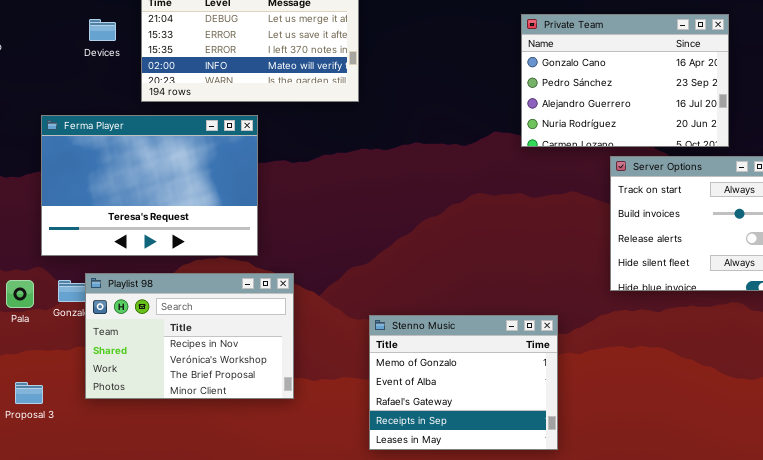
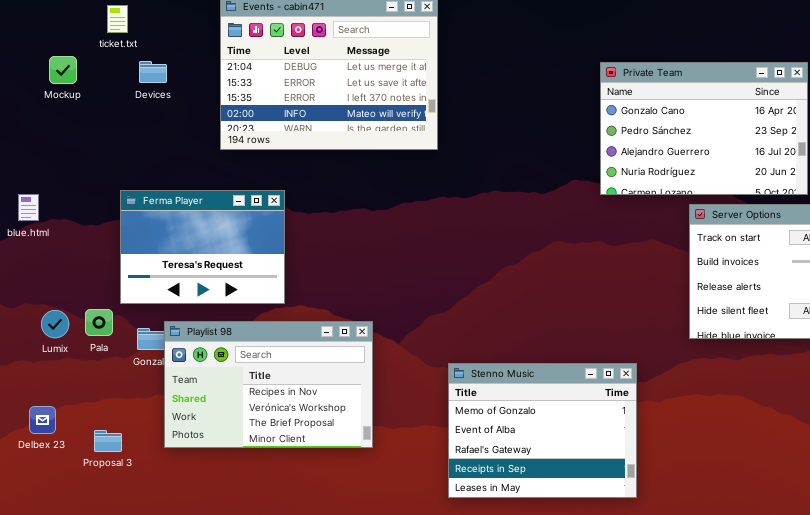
Devices: [89,19,116,41] -> [139,61,167,83], moved
Ferma Player: [41,115,258,256] -> [120,190,285,304], resized
Pala: [6,280,34,308] -> [85,309,113,336], moved

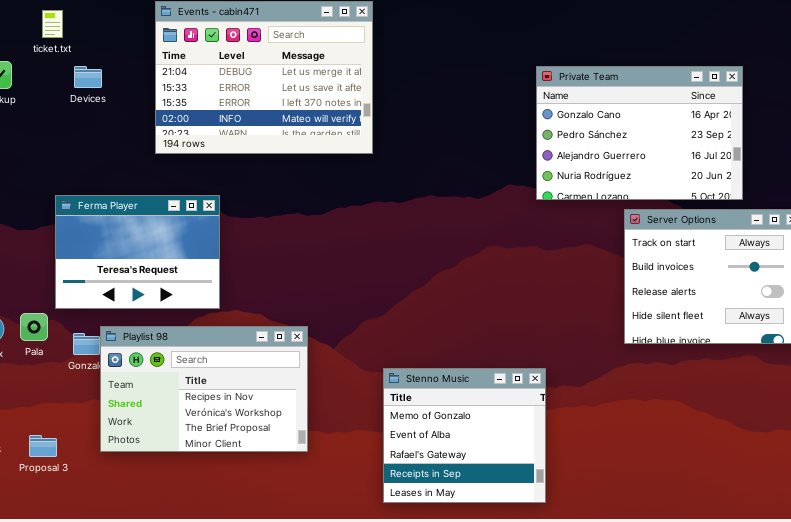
Stenno Music: [448,363,637,498] -> [383,368,546,503], resized

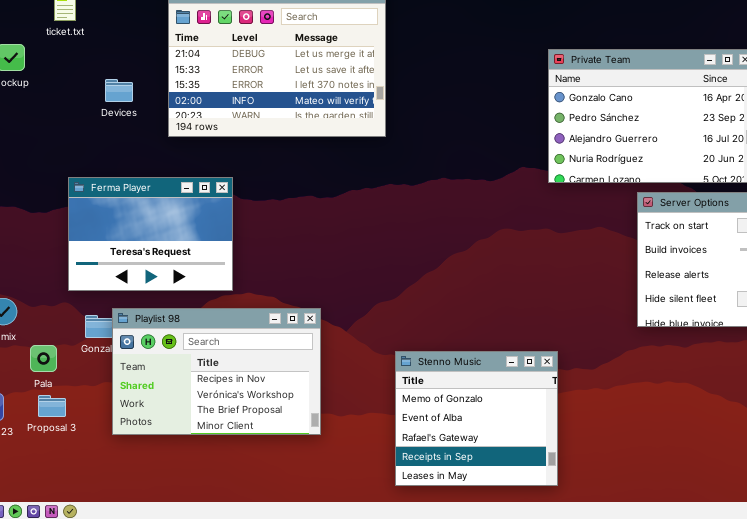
Devices: [74,66,102,88] -> [105,79,133,102], moved
Pala: [20,313,48,341] -> [30,345,57,372], moved
Proposal 3: [29,435,57,457] -> [38,395,66,417], moved

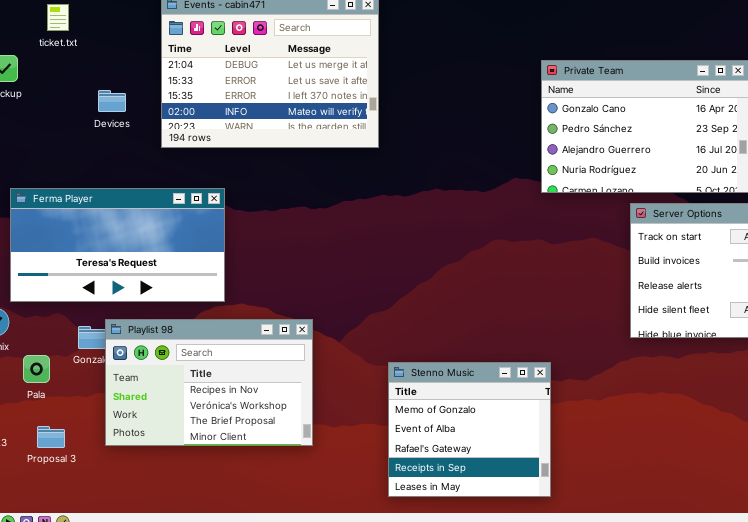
Ferma Player: [68,177,233,291] -> [10,188,225,302], resized
Proposal 3: [38,395,66,417] -> [37,426,65,448], moved

